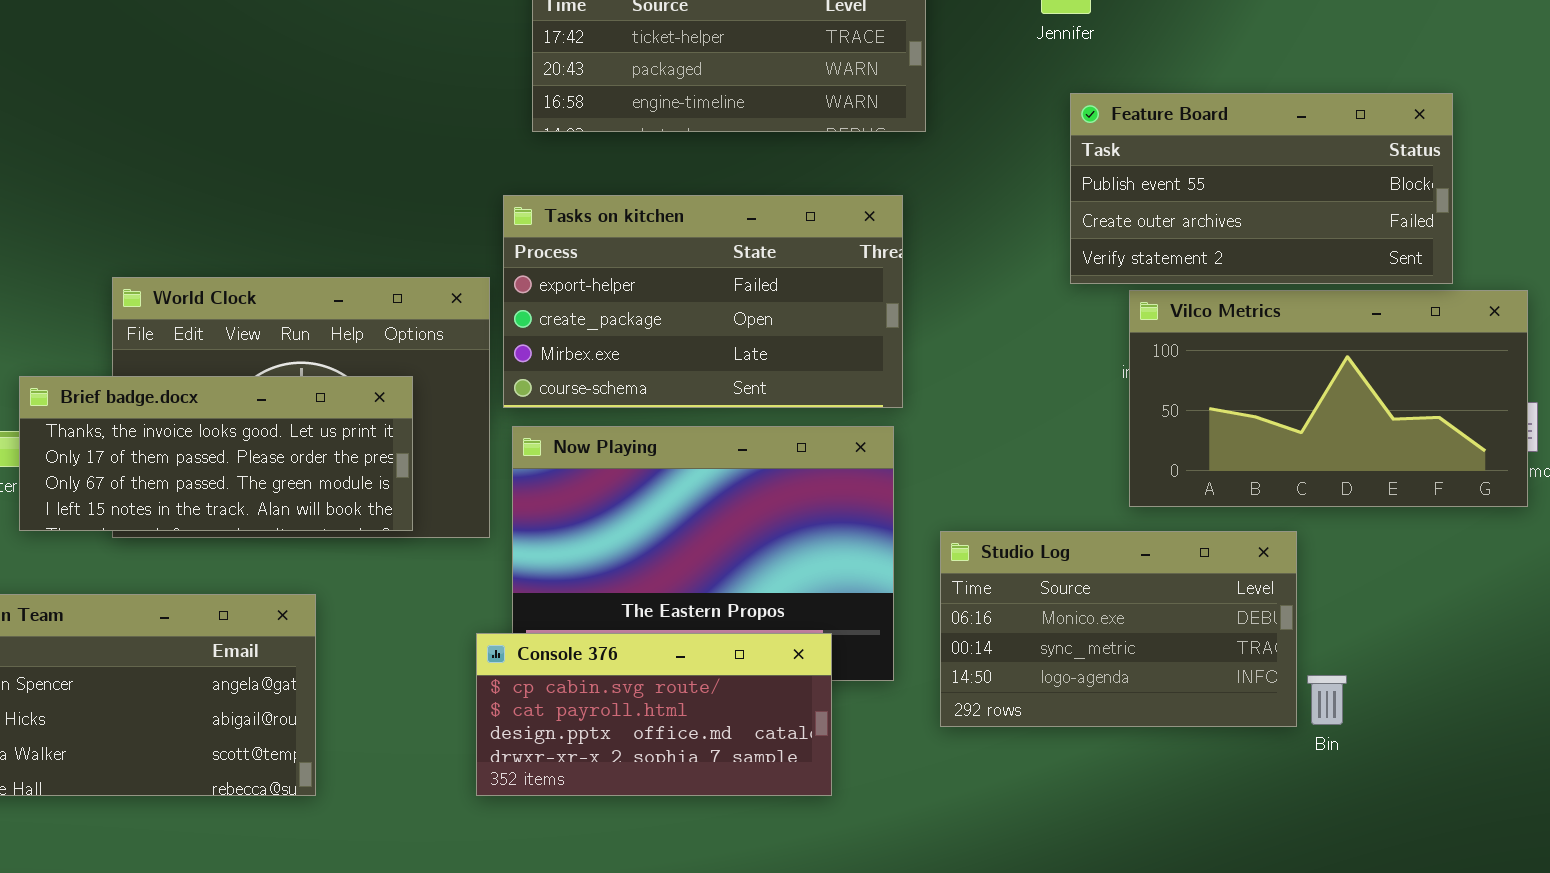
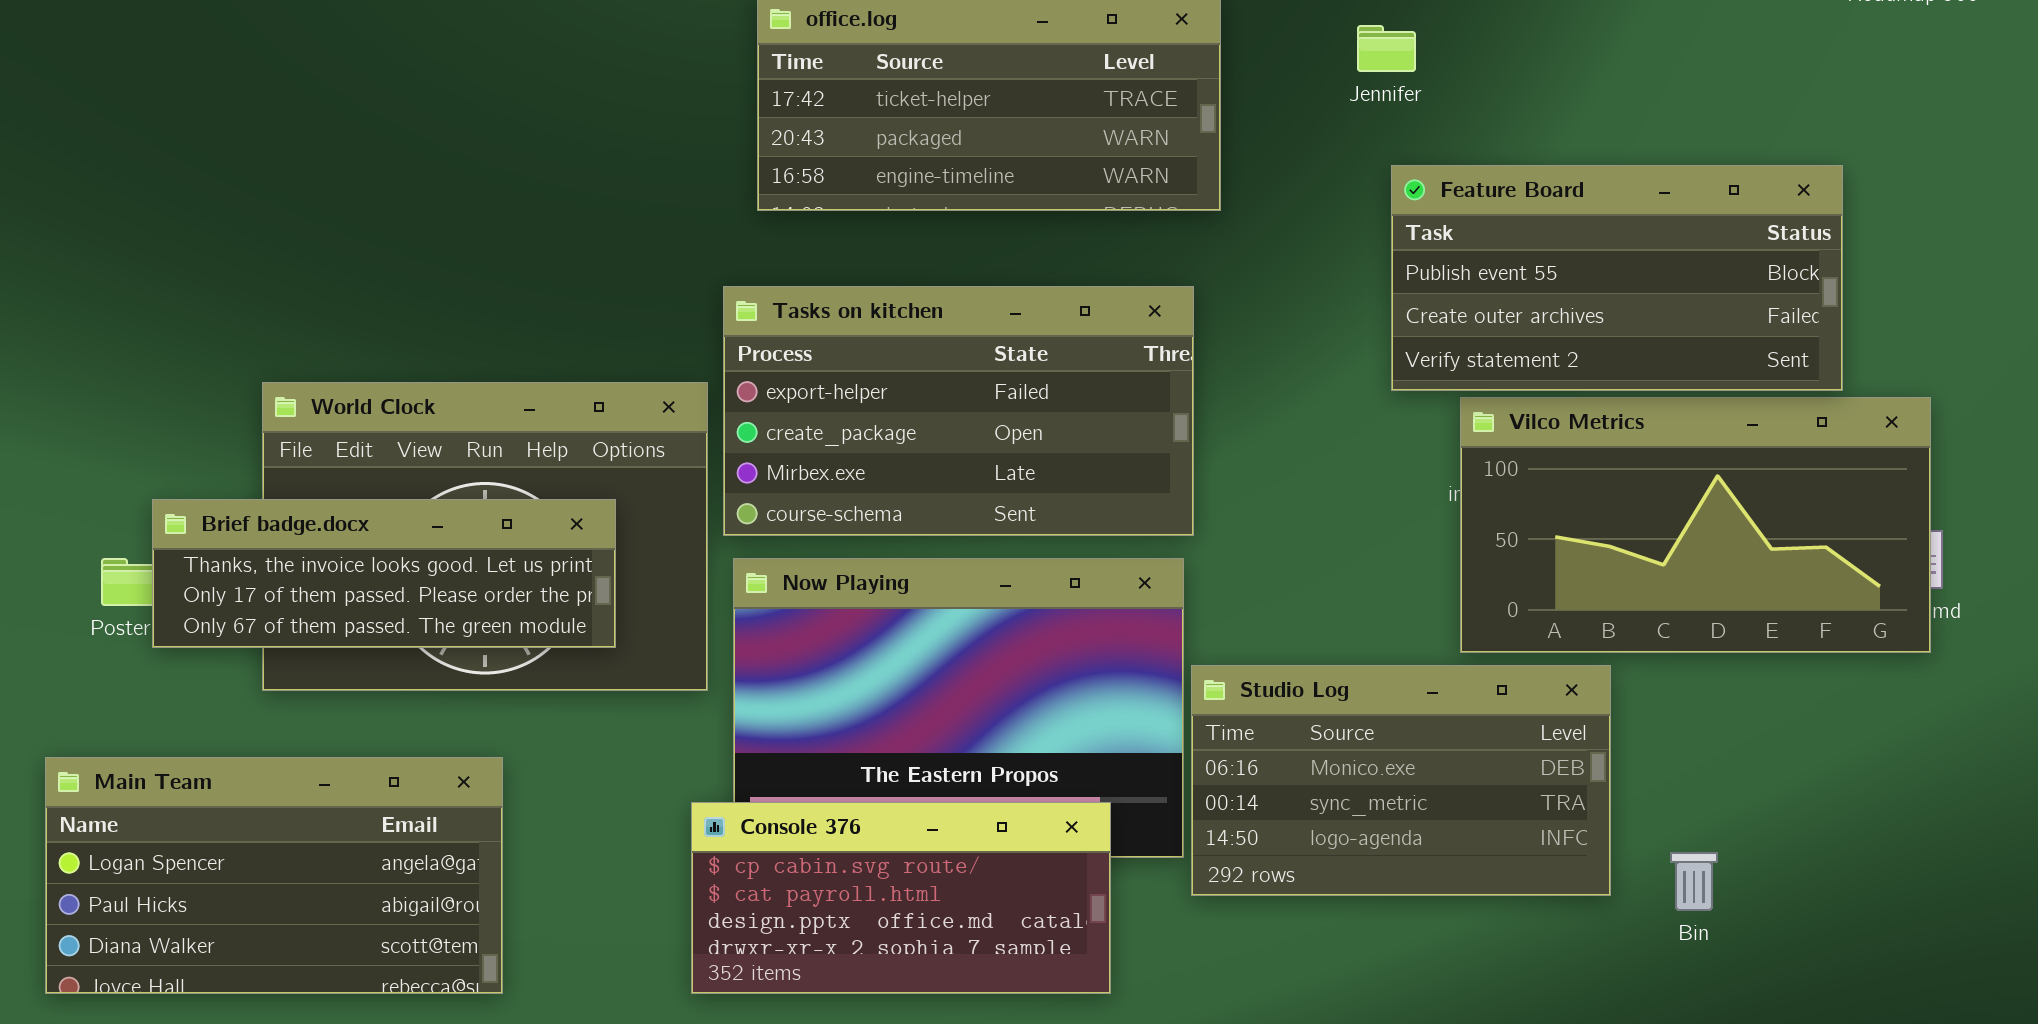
Brief badge.docx: [19,376,413,531] -> [152,499,616,648], resized
Studio Log: [940,531,1297,727] -> [1191,665,1611,896], moved

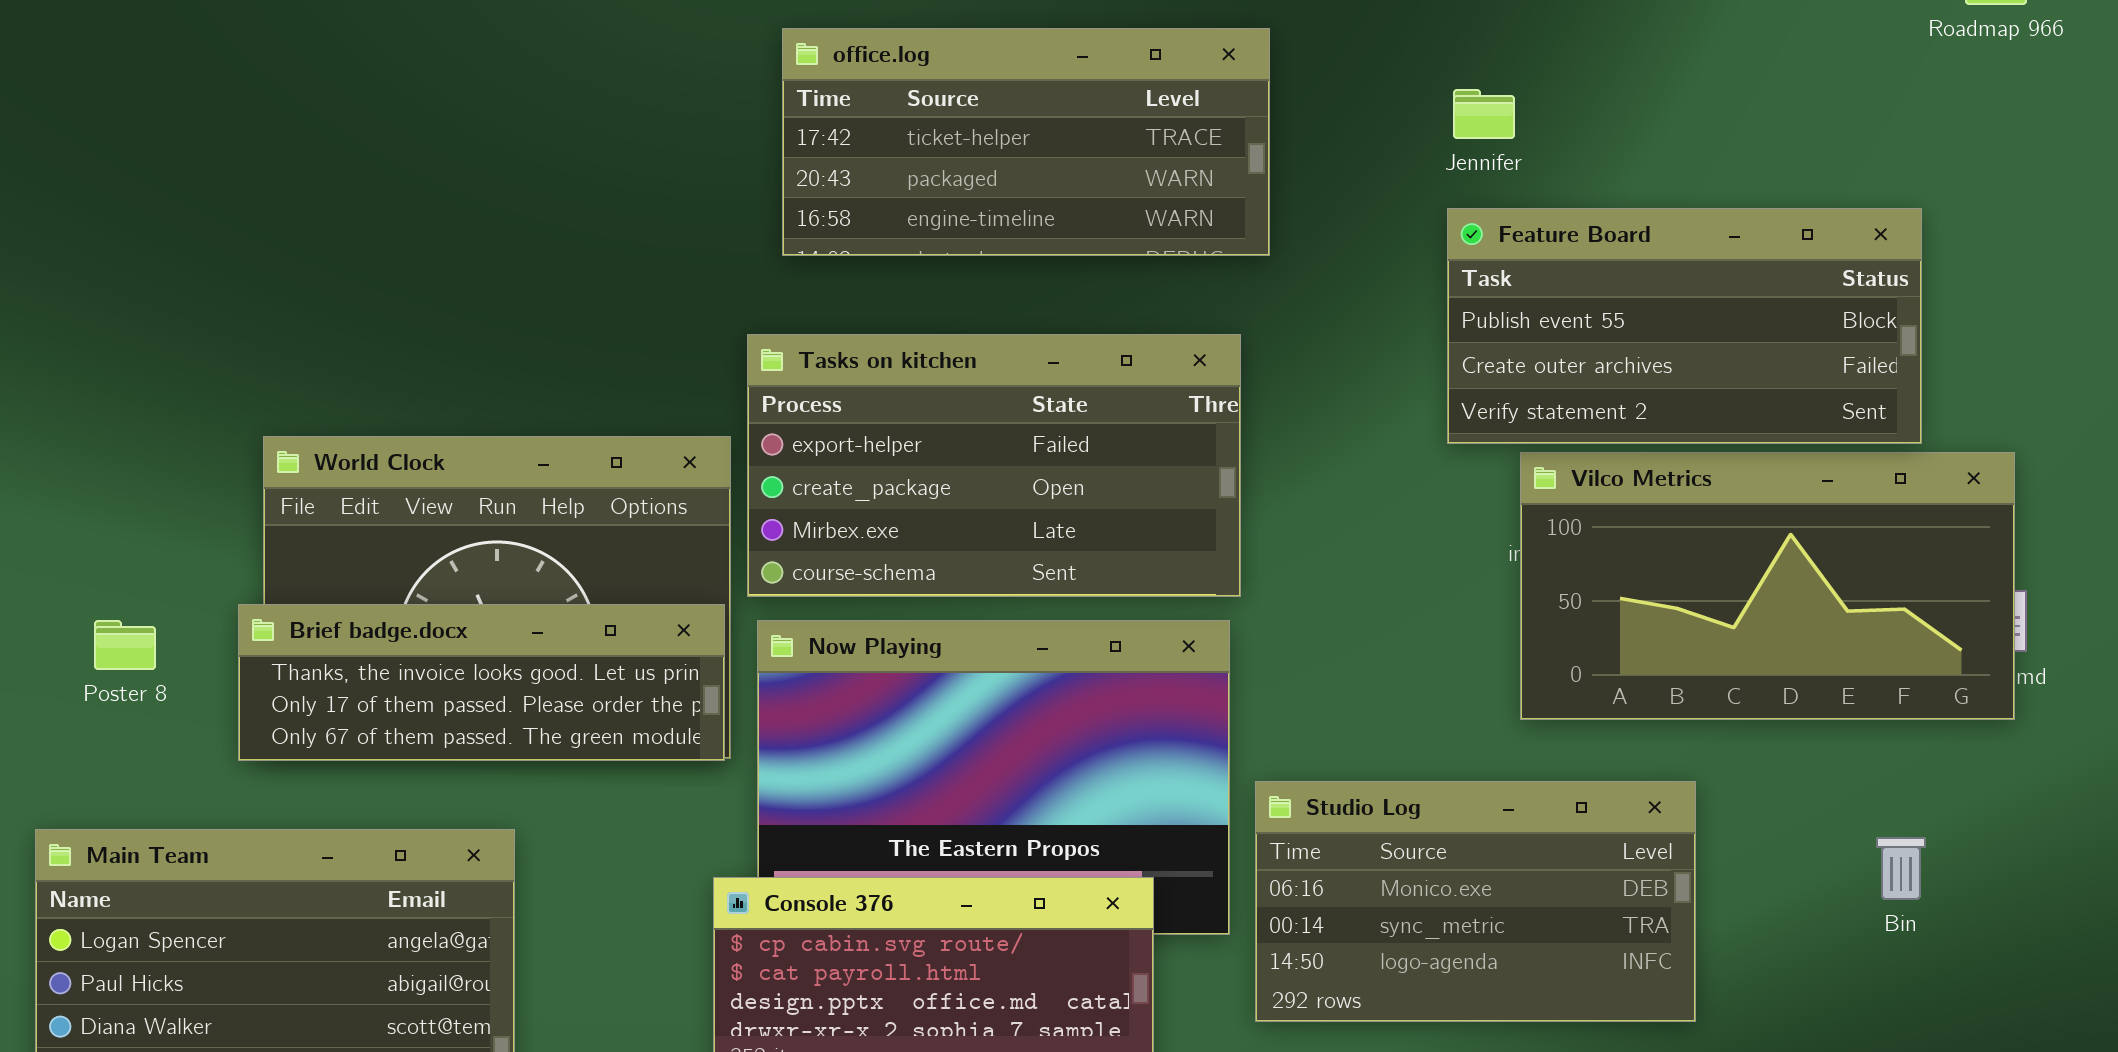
Jennifer: [1357,25,1416,72] -> [1453,89,1515,139], moved
Brief badge.docx: [152,499,616,648] -> [238,604,725,761], moved
Studio Log: [1191,665,1611,896] -> [1255,781,1696,1022], moved
Bin: [1670,852,1718,911] -> [1876,837,1926,900], moved

